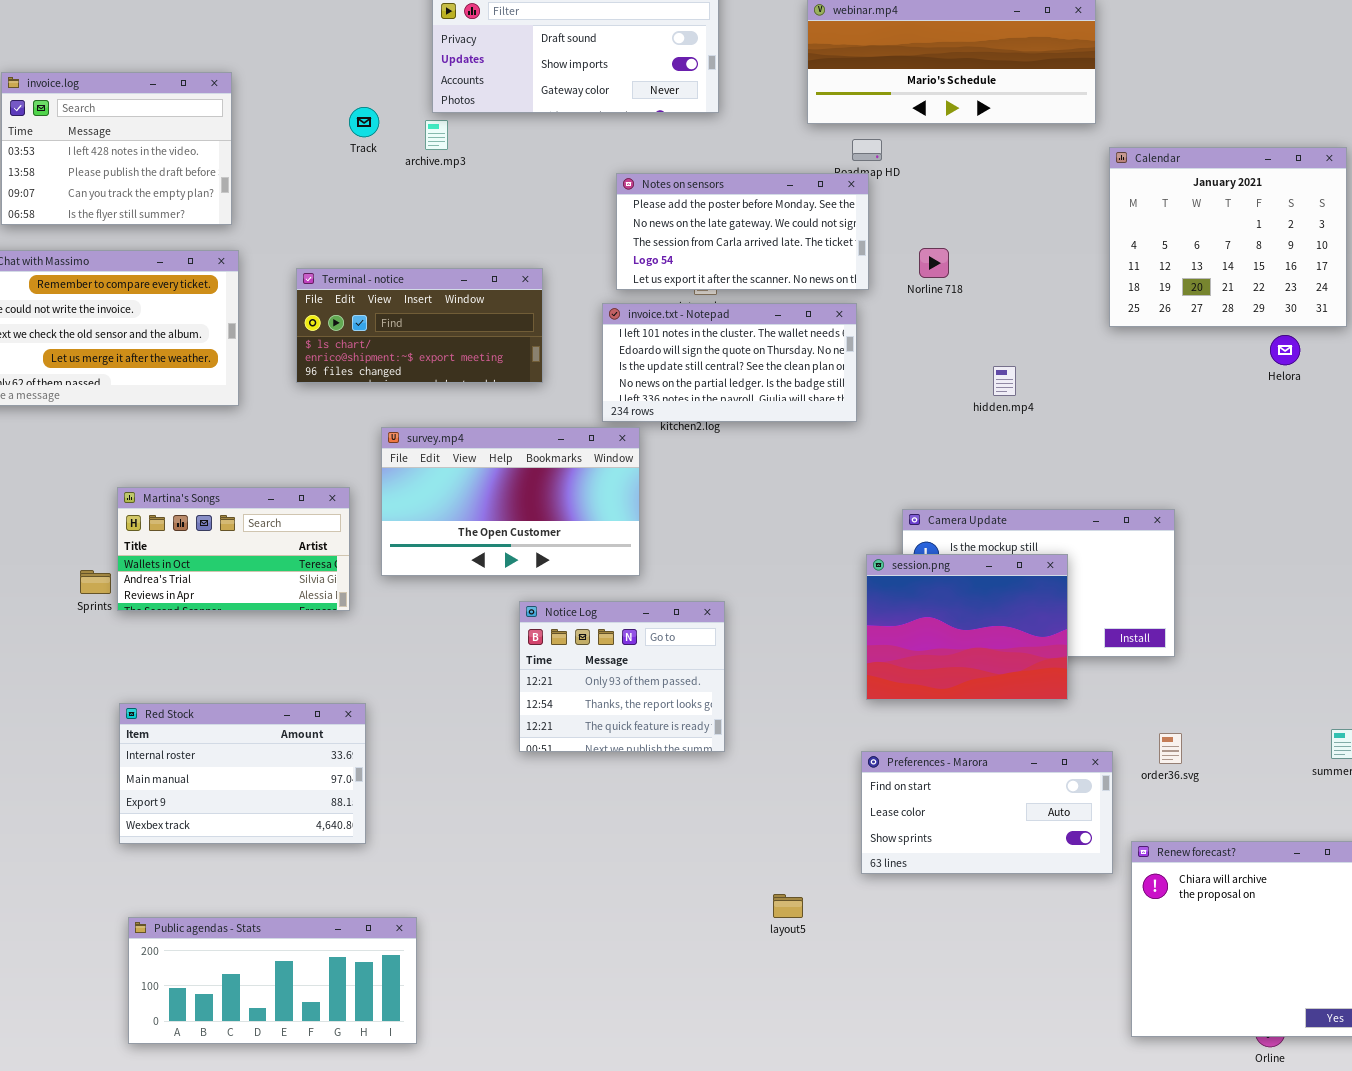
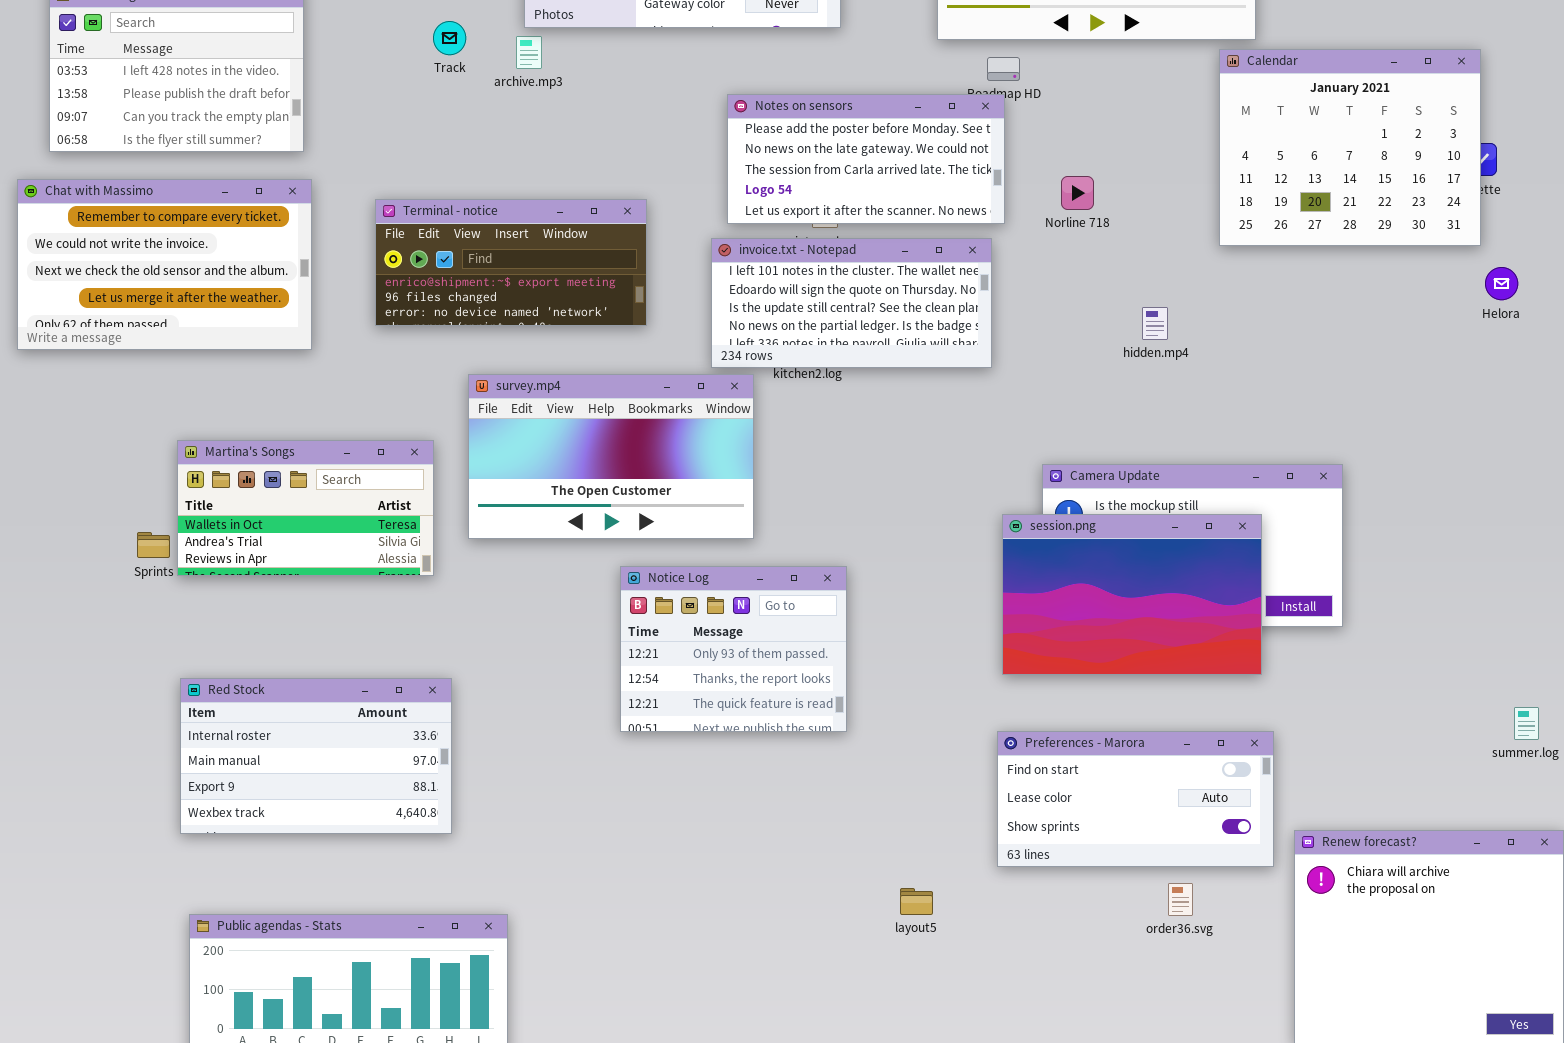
Calendar: [1109,147,1347,327] -> [1219,49,1481,246], moved
Terminal - notice: [296,268,543,383] -> [375,199,647,326], scrolled down 1 row
Helora: [1270,335,1300,365] -> [1485,267,1518,300], moved
session.png: [866,554,1068,700] -> [1002,514,1262,675], resized
order36.svg: [1159,733,1182,764] -> [1168,883,1193,916], moved

